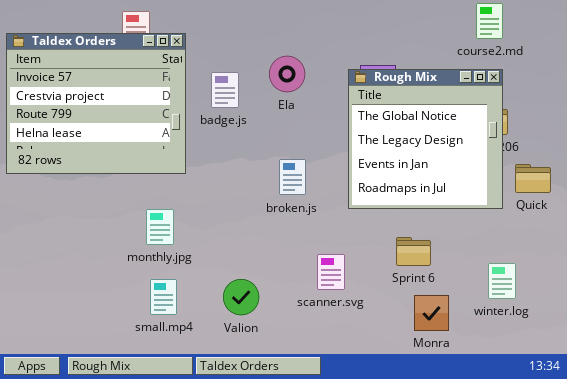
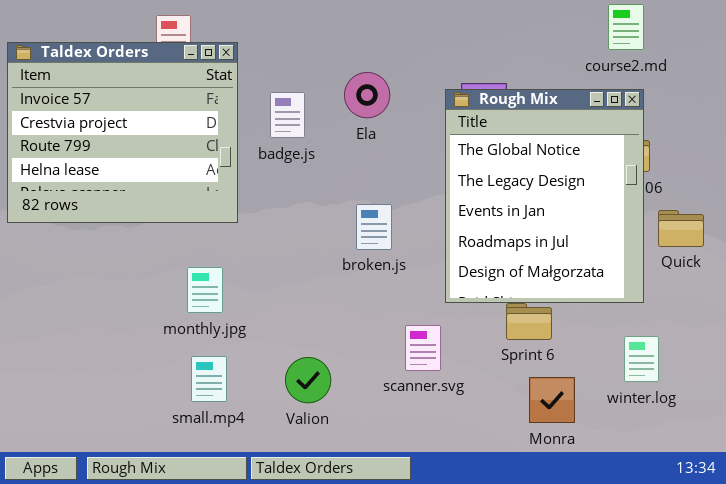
Rough Mix: [348,69,503,209] -> [445,89,644,303], resized

